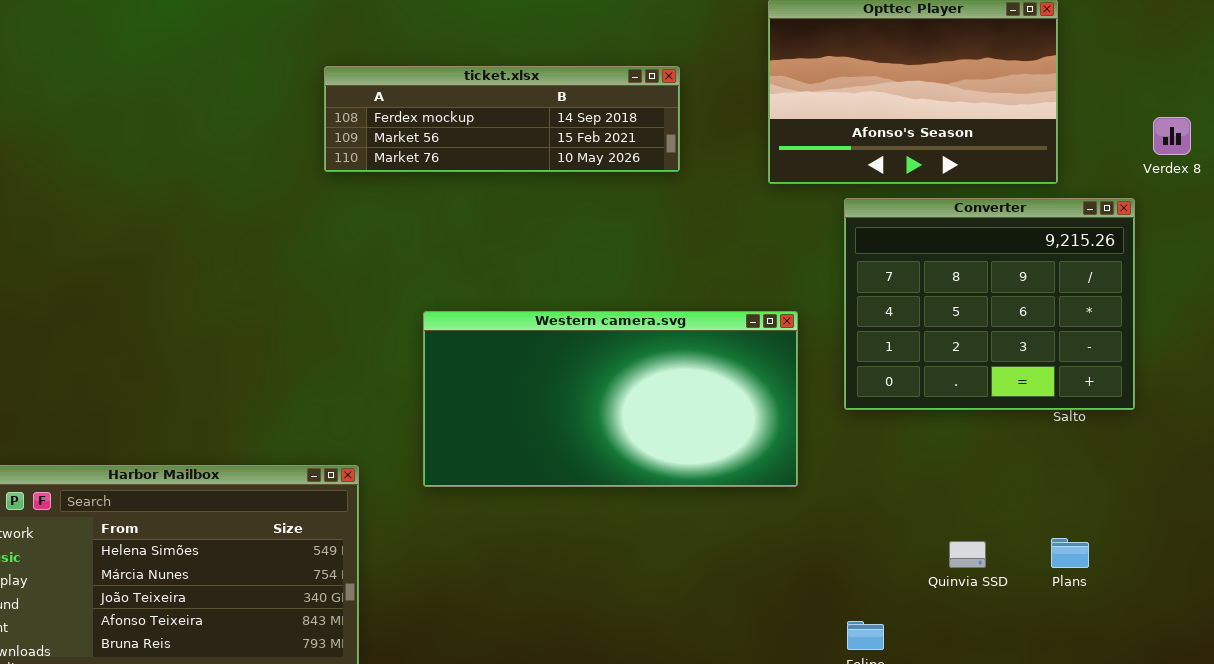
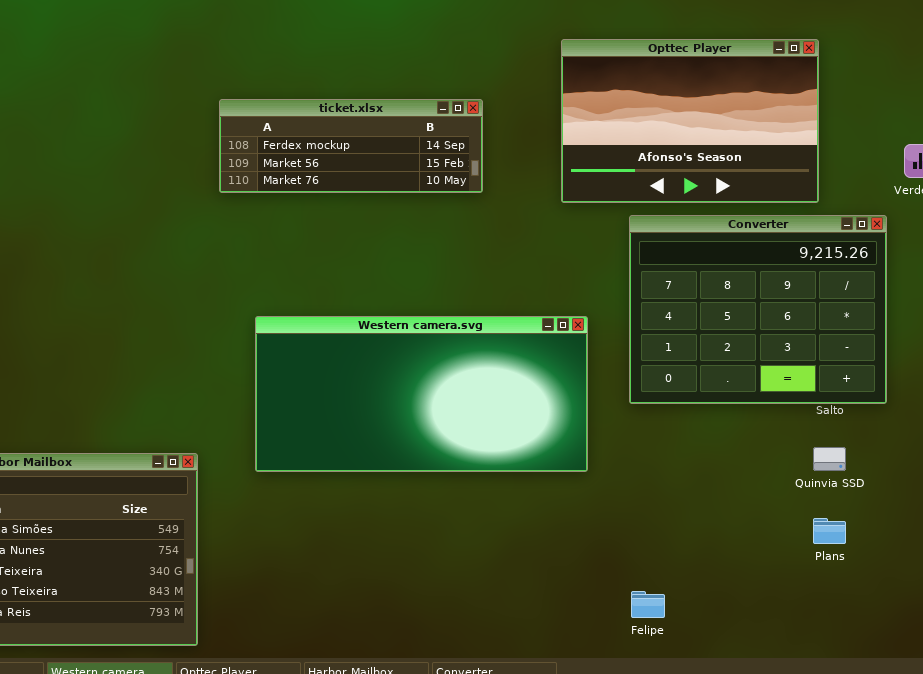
ticket.xlsx: [324,66,680,172] -> [219,99,483,193], resized
Quinvia SSD: [949,541,986,568] -> [813,447,846,471], moved

